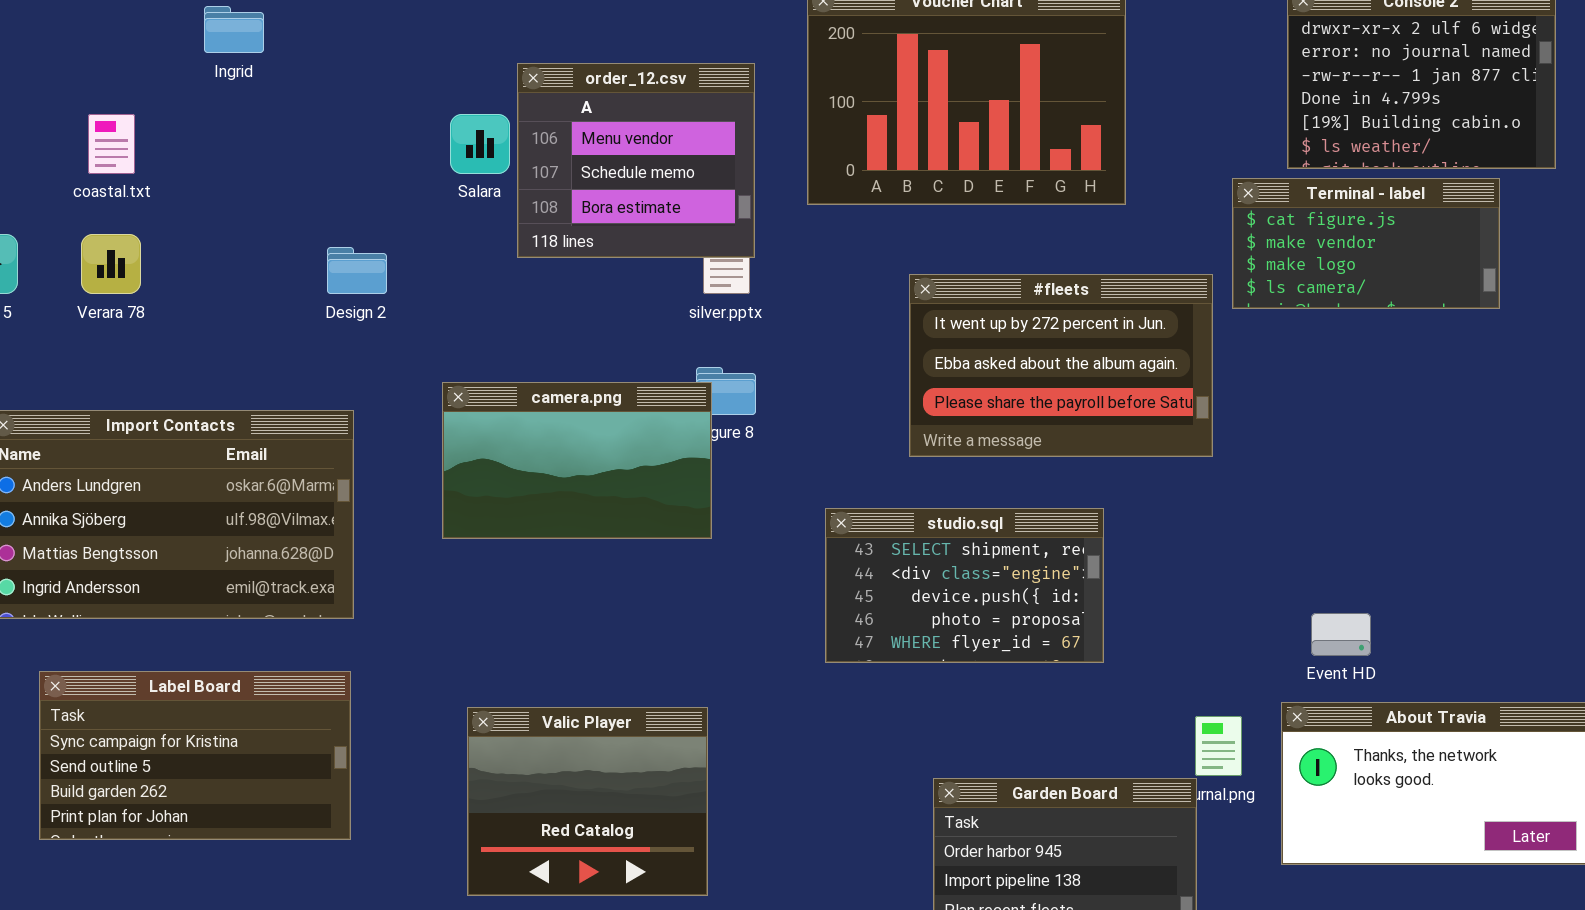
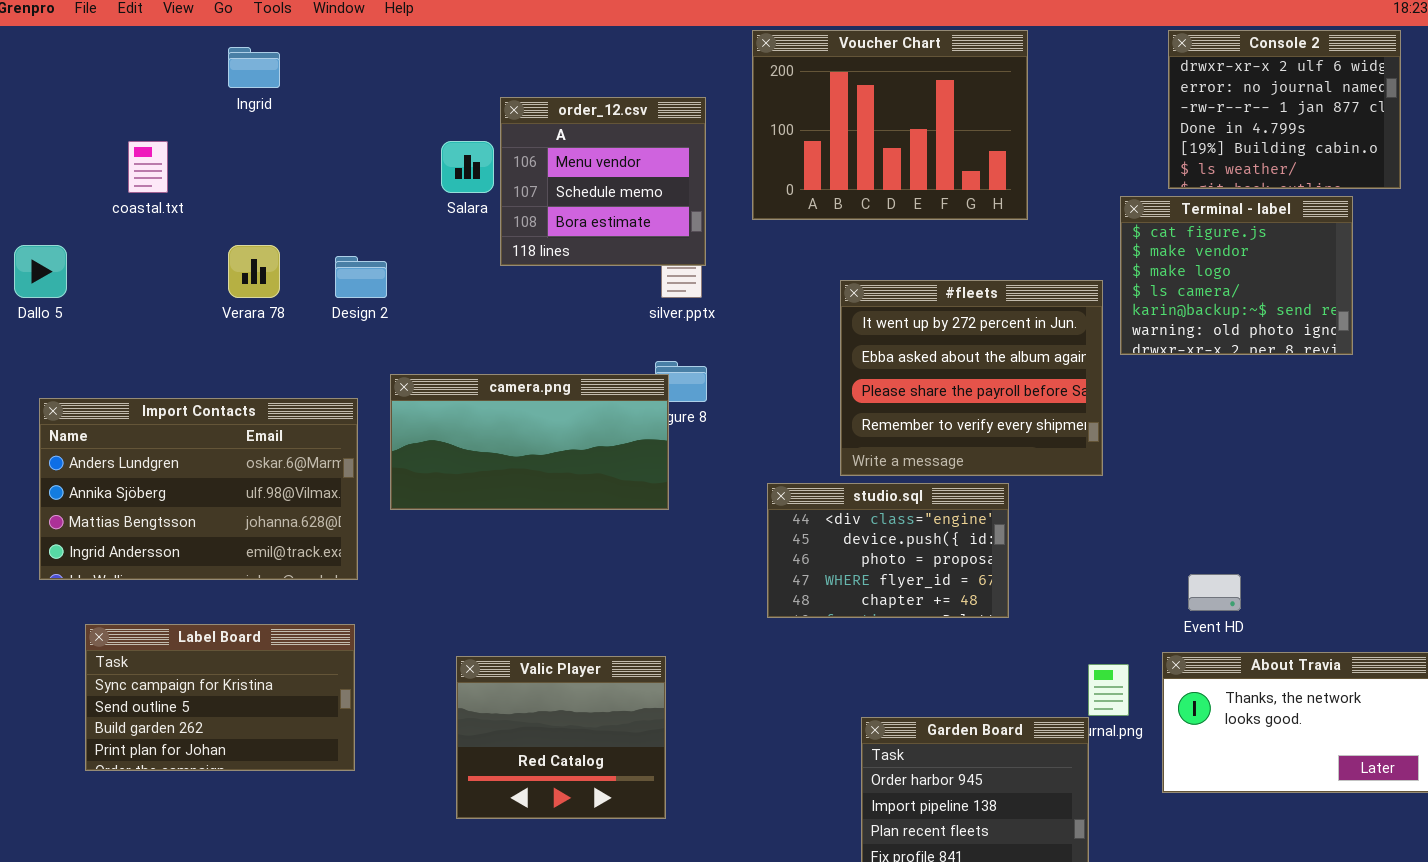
Terminal - label: [1232,178,1500,309] -> [1120,196,1353,355], resized
Verara 78: [81,234,141,294] -> [228,245,280,298], moved
#fleets: [909,274,1213,457] -> [840,280,1103,476], resized
camera.png: [442,382,712,539] -> [390,374,669,510], resized
studio.sql: [825,508,1104,663] -> [767,483,1009,618], scrolled down 1 row

